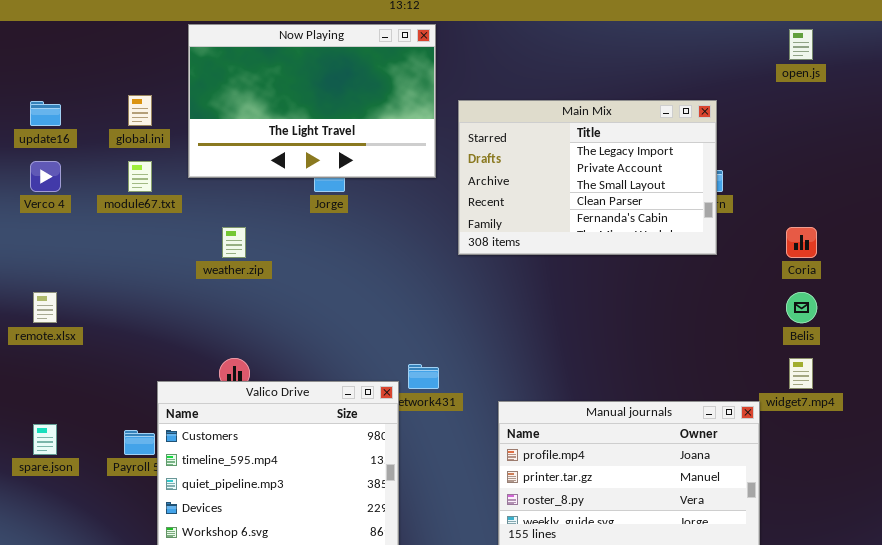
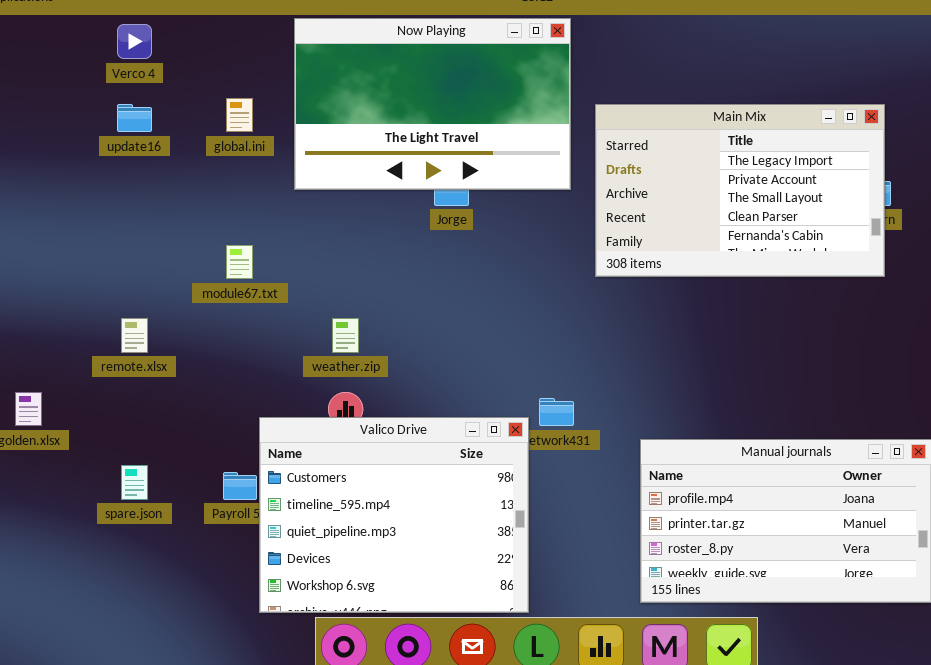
Verco 4: [30,161,61,192] -> [117,24,152,59], moved
module67.txt: [128,161,152,192] -> [226,245,253,279], moved
weather.zip: [222,227,246,258] -> [332,318,359,353], moved

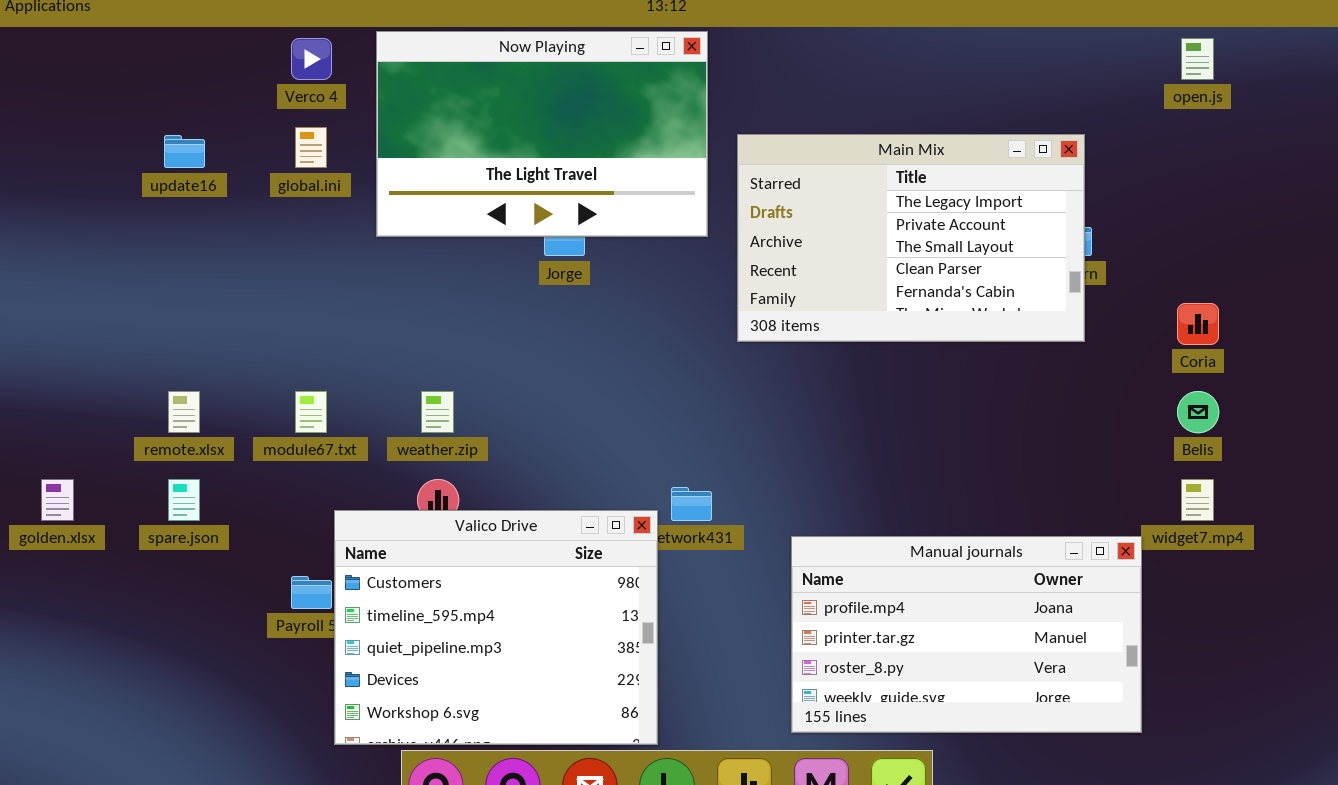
Verco 4: [117,24,152,59] -> [291,38,332,80], moved
module67.txt: [226,245,253,279] -> [295,391,327,433], moved
spare.json: [121,465,148,500] -> [168,479,200,521], moved

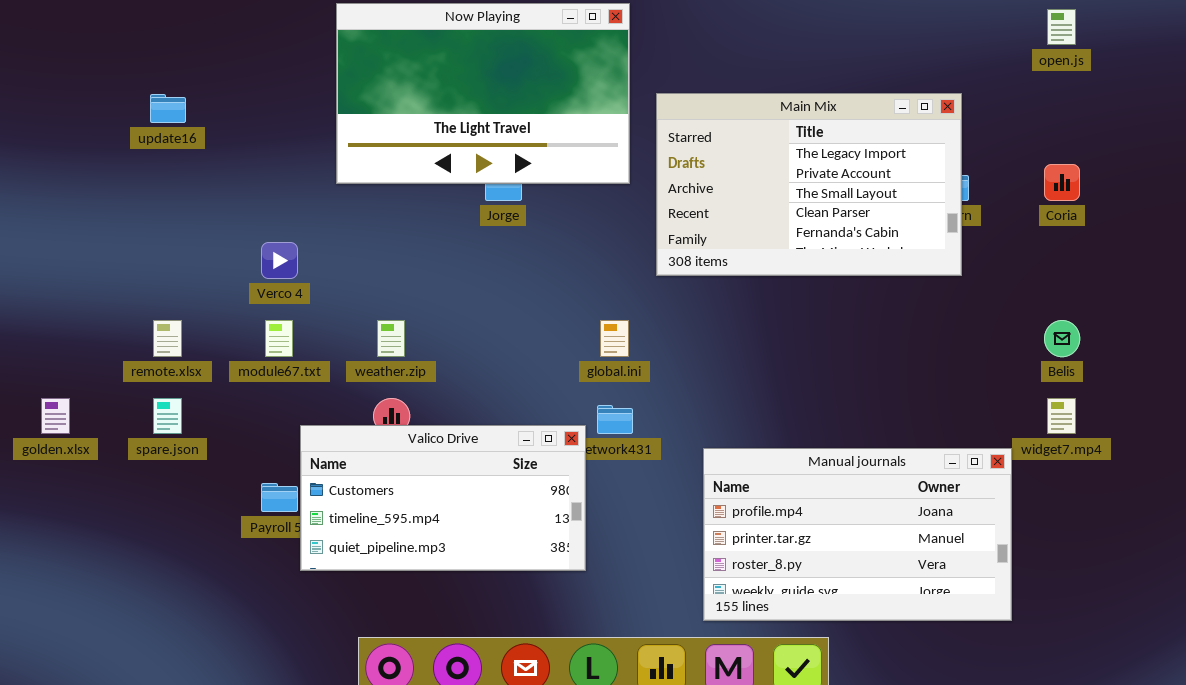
Verco 4: [291,38,332,80] -> [261,242,298,279], moved
global.ini: [295,127,327,168] -> [600,320,629,357], moved
Coria: [1177,303,1219,345] -> [1044,164,1080,201], moved
Valico Drive: [334,510,658,745] -> [300,425,586,571], resized

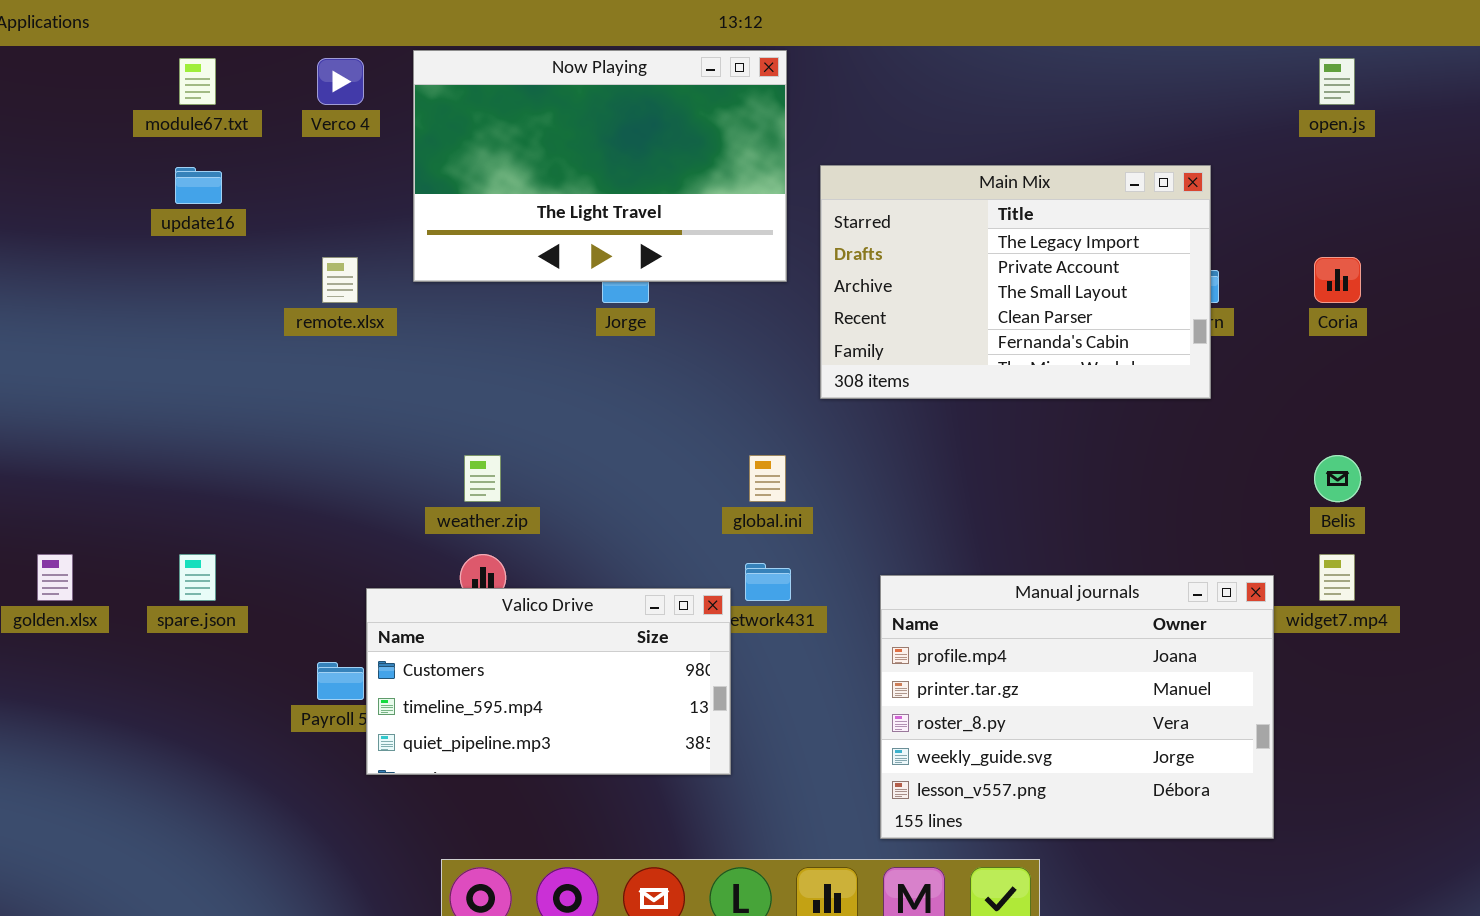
Verco 4: [261,242,298,279] -> [317,58,364,105], moved
remote.xlsx: [153,320,182,357] -> [322,257,358,303], moved
module67.txt: [265,320,293,357] -> [179,58,216,105], moved
Manual journals: [703,448,1012,621] -> [880,575,1274,839], resized

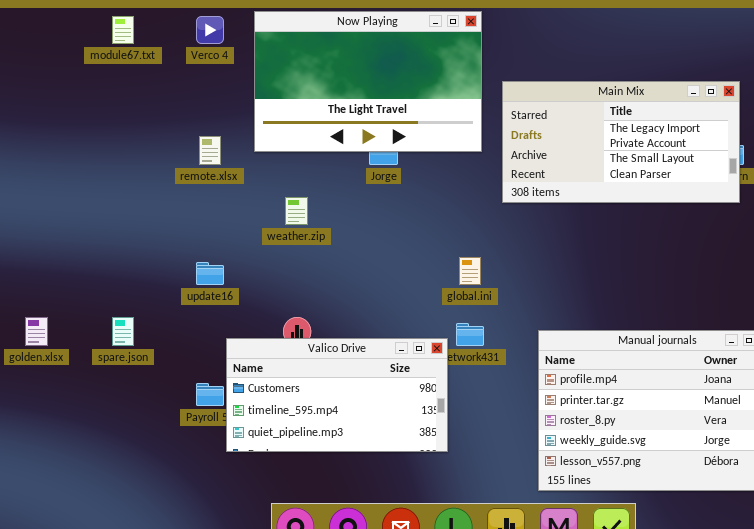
Main Mix: [820,165,1211,399] -> [502,81,740,203], resized
update16: [175,167,222,204] -> [196,262,224,285], moved
weather.zip: [464,455,501,502] -> [285,197,308,225], moved

